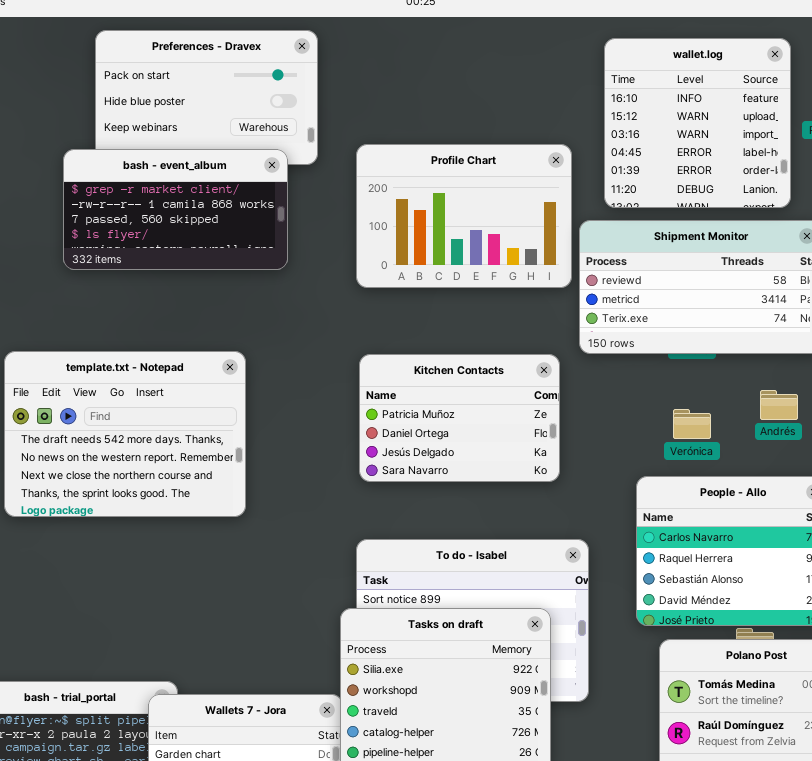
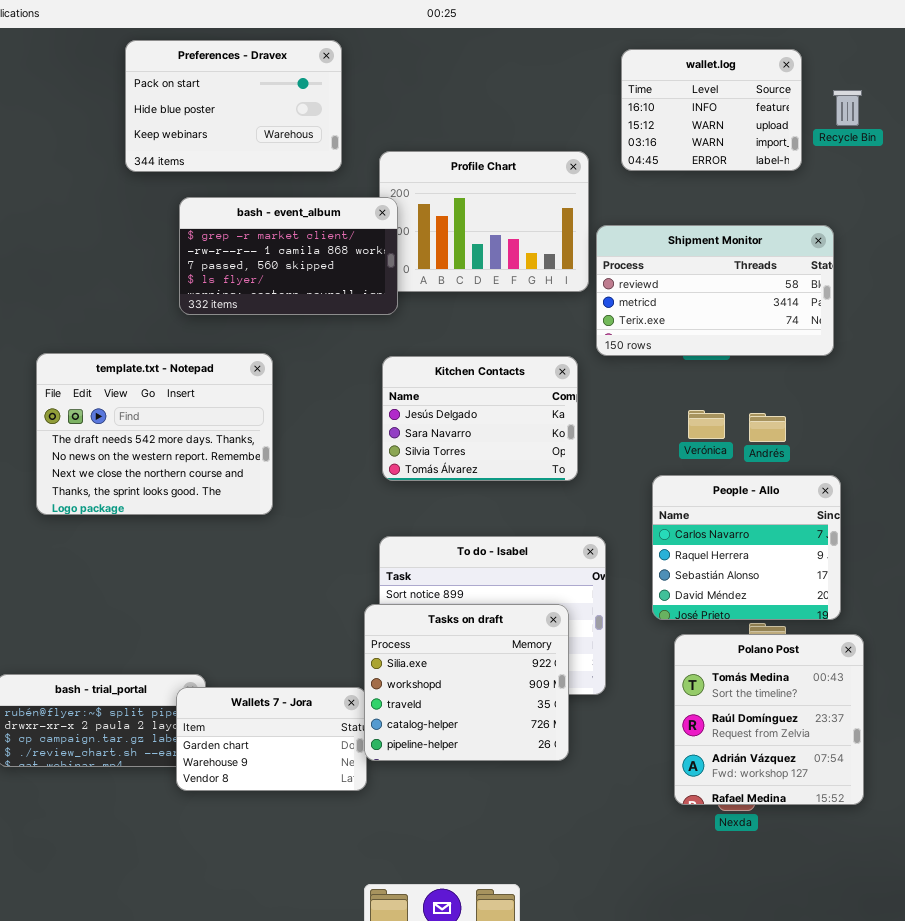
wallet.log: [604,38,791,208] -> [621,49,802,171], resized
bash - event_album: [63,149,288,270] -> [179,197,398,315], moved
Kitchen Contacts: [359,354,560,482] -> [382,356,578,481], scrolled down 2 rows
Andrés: [760,390,798,420] -> [749,413,786,442], moved

